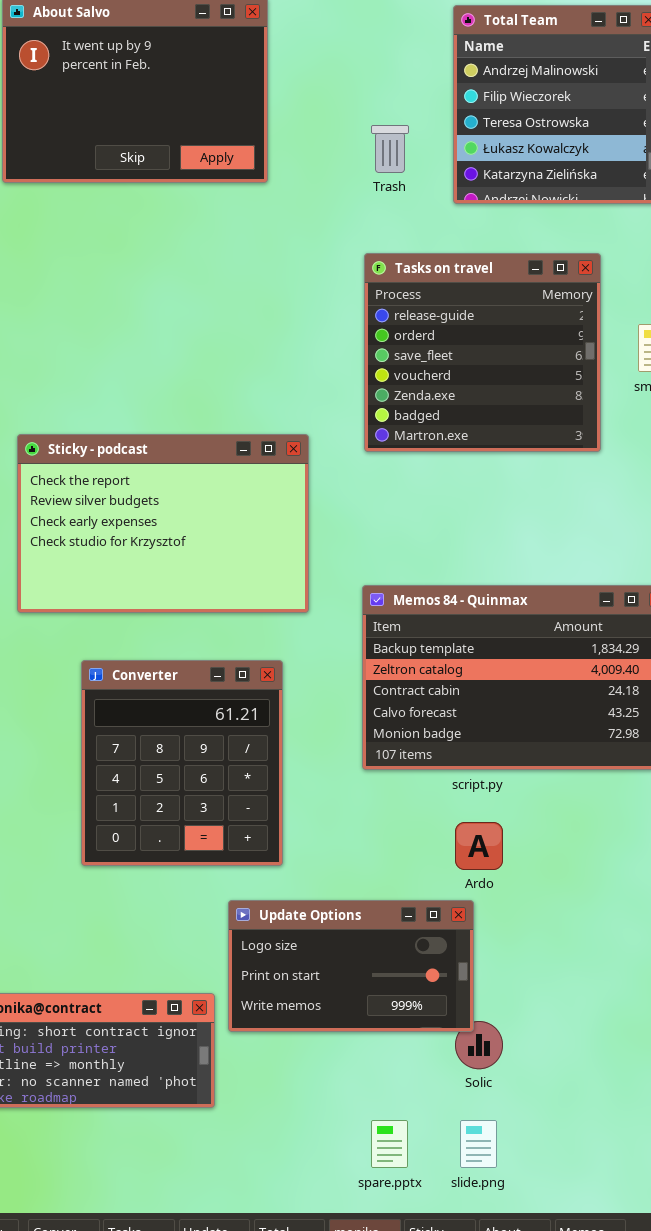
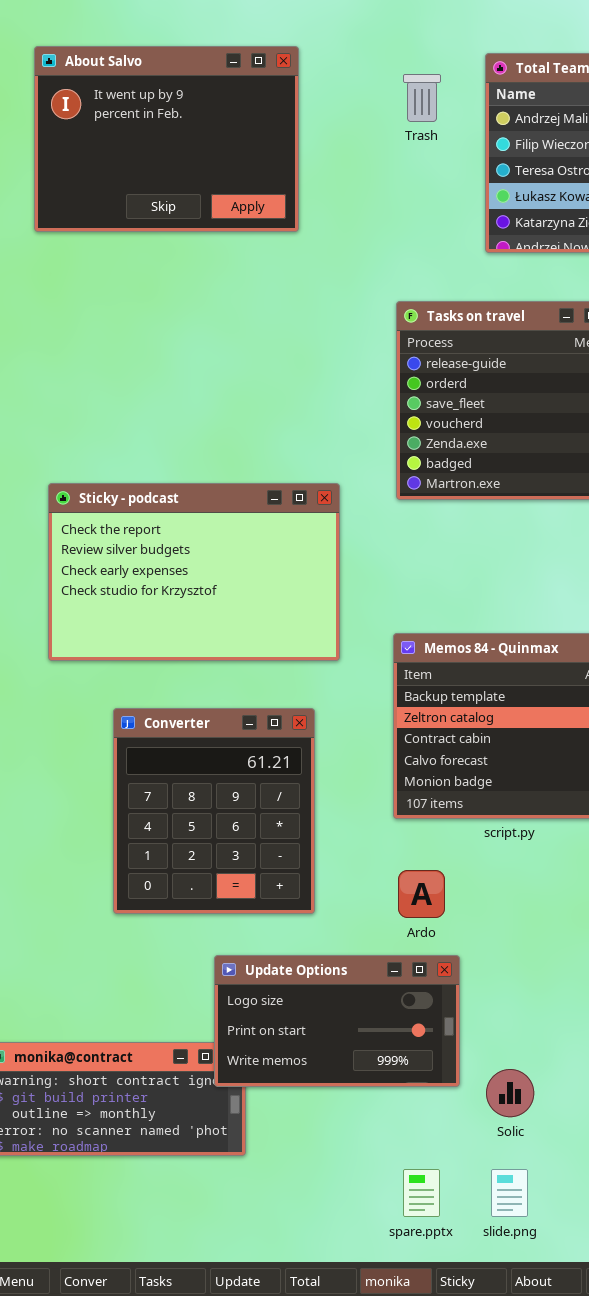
Trash: [371,125,409,173] -> [403,74,441,122], moved
Ardo: [455,822,503,870] -> [398,870,445,918], moved
Update Options: [228,900,474,1032] -> [214,955,460,1087], moved

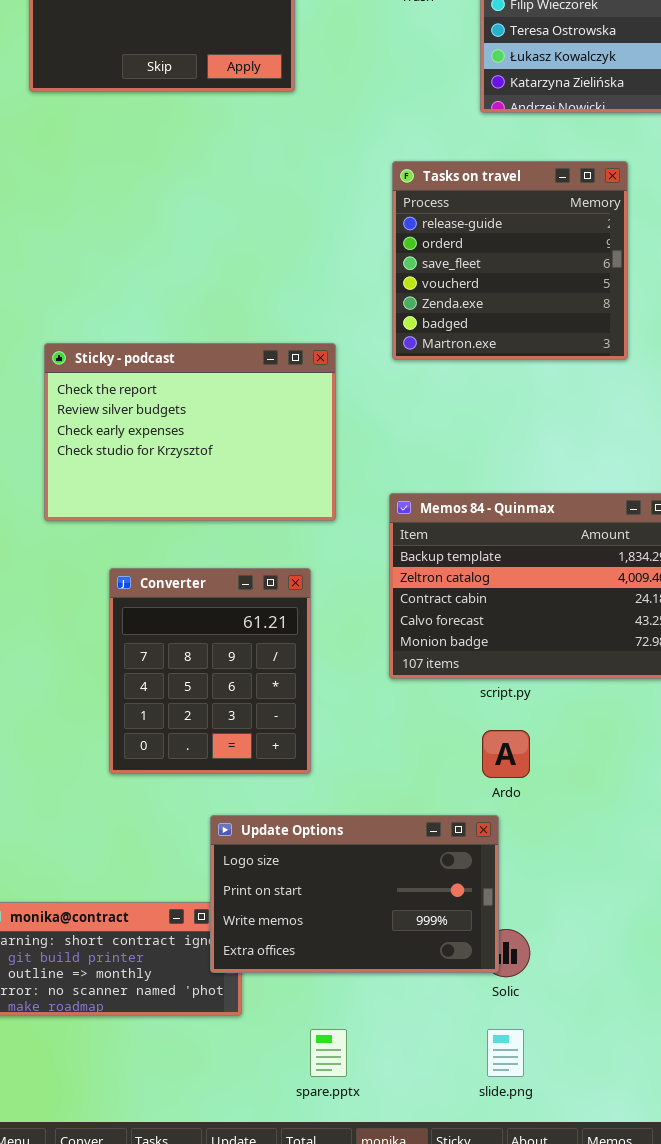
Ardo: [398,870,445,918] -> [482,730,530,778], moved
Update Options: [214,955,460,1087] -> [210,815,499,973], resized
spare.pptx: [403,1169,440,1217] -> [310,1029,347,1077], moved

